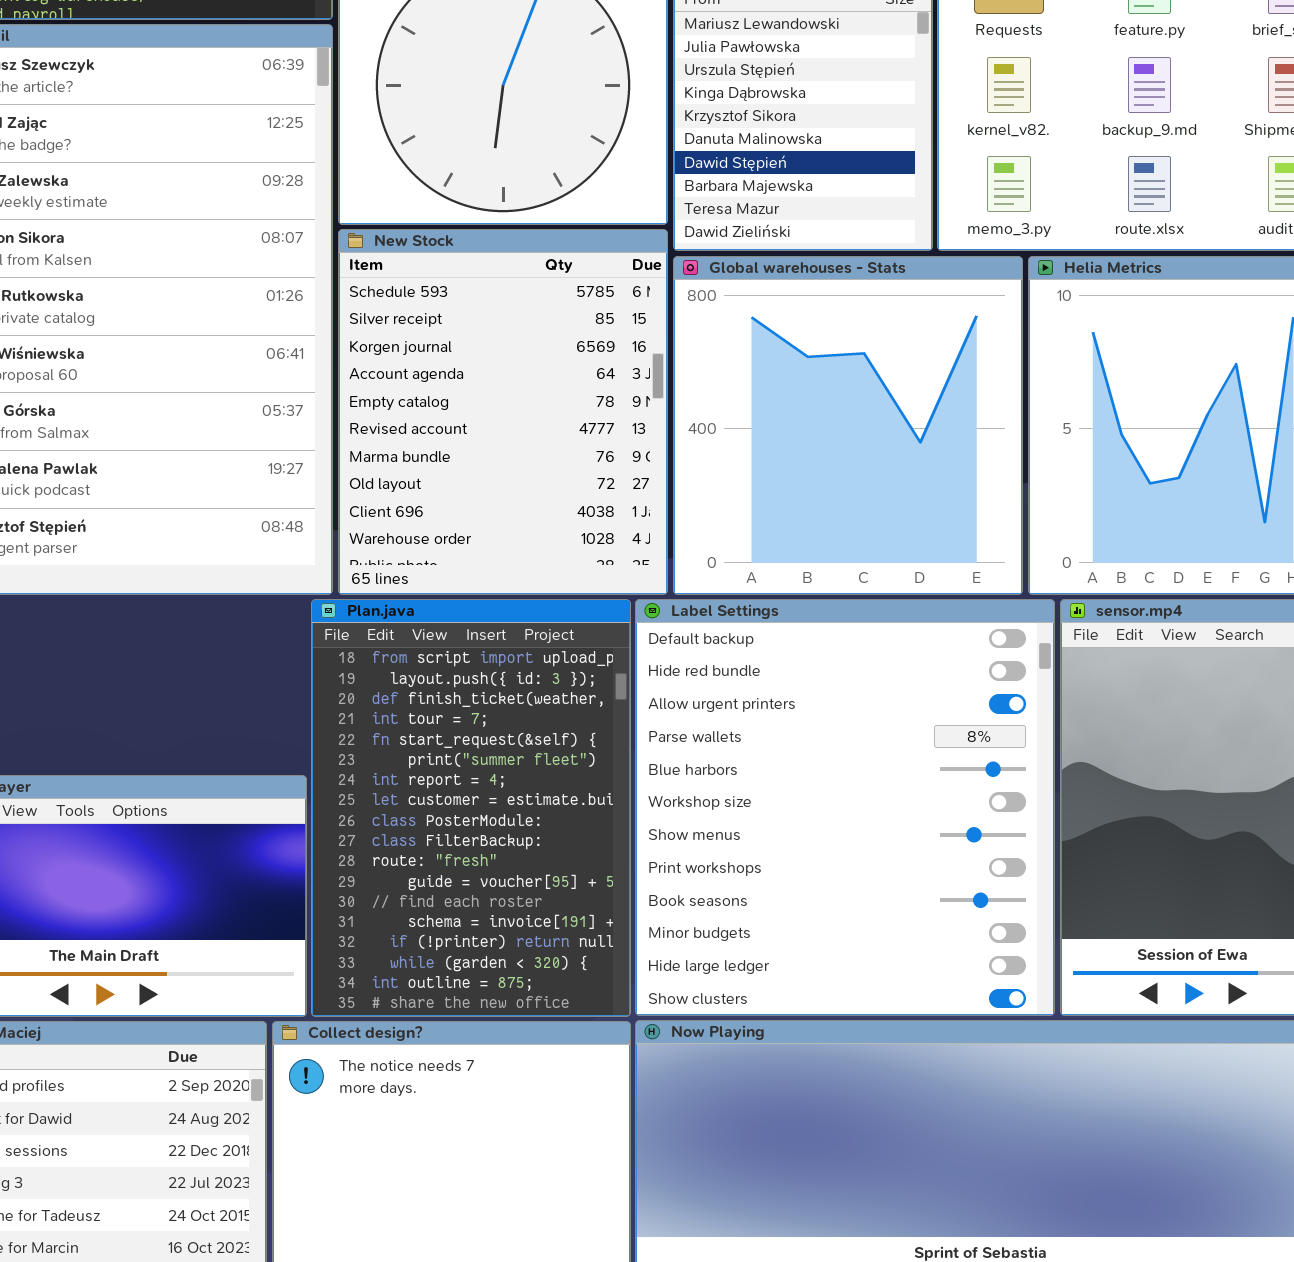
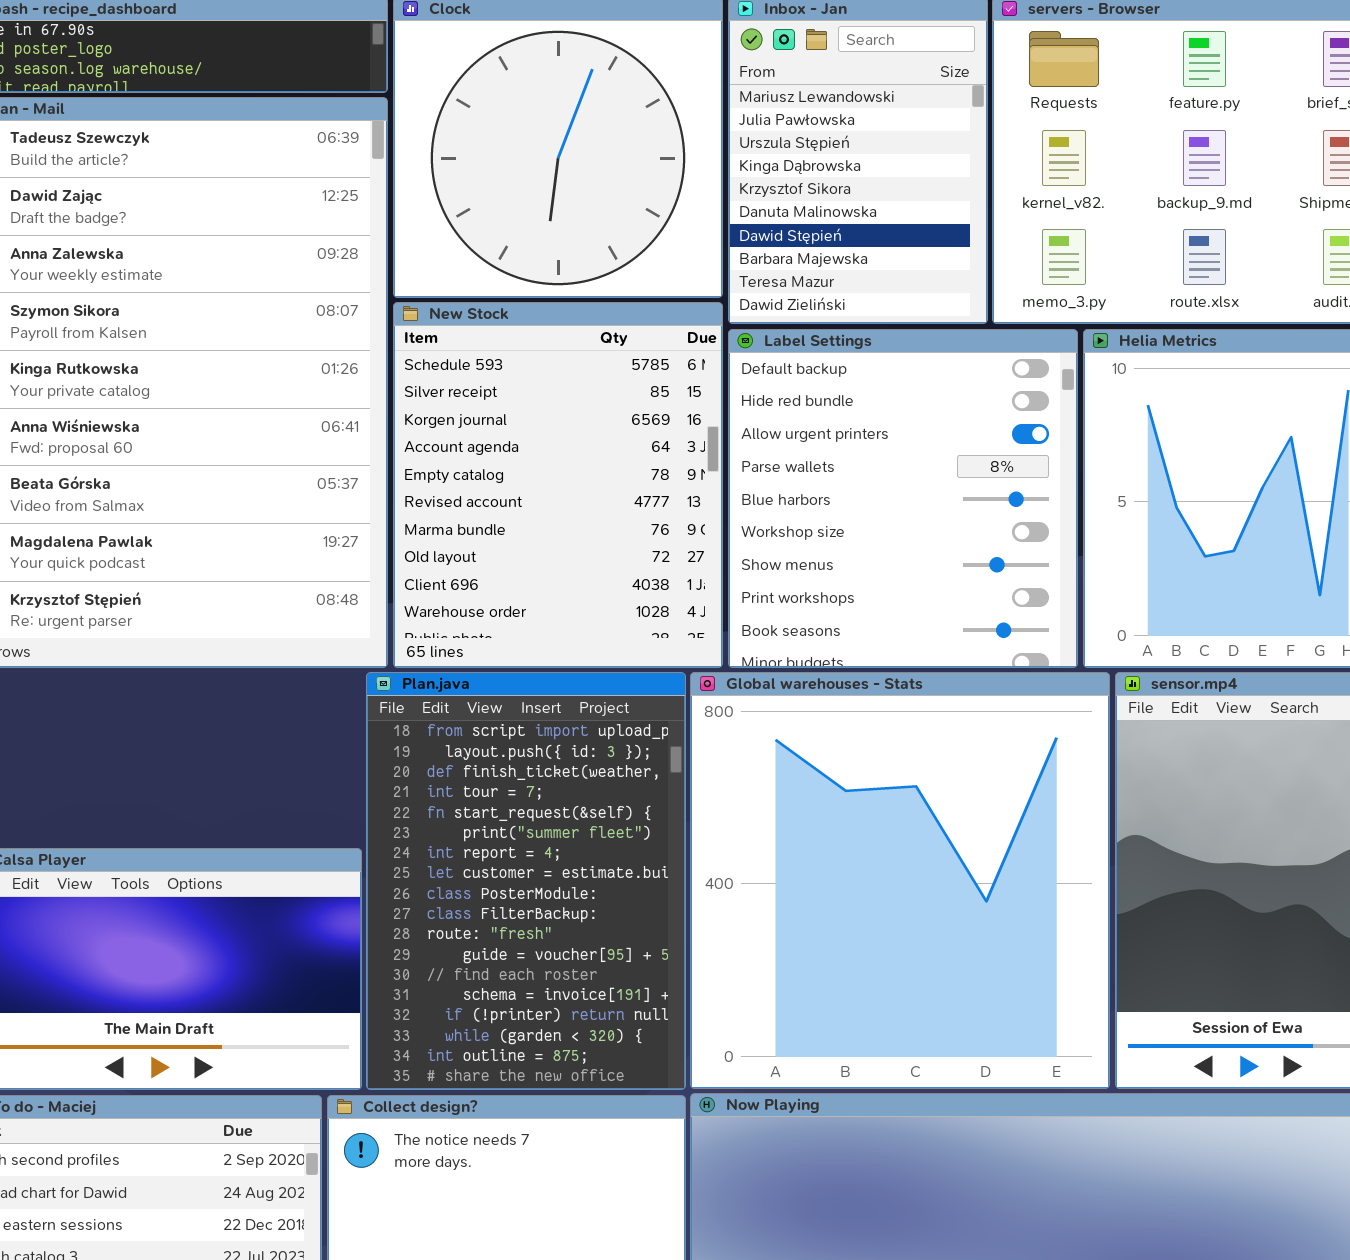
Global warehouses - Stats: [673,256,1023,595] -> [690,672,1110,1089], moved, resized
Label Settings: [635,599,1055,1016] -> [728,329,1078,668], moved, resized

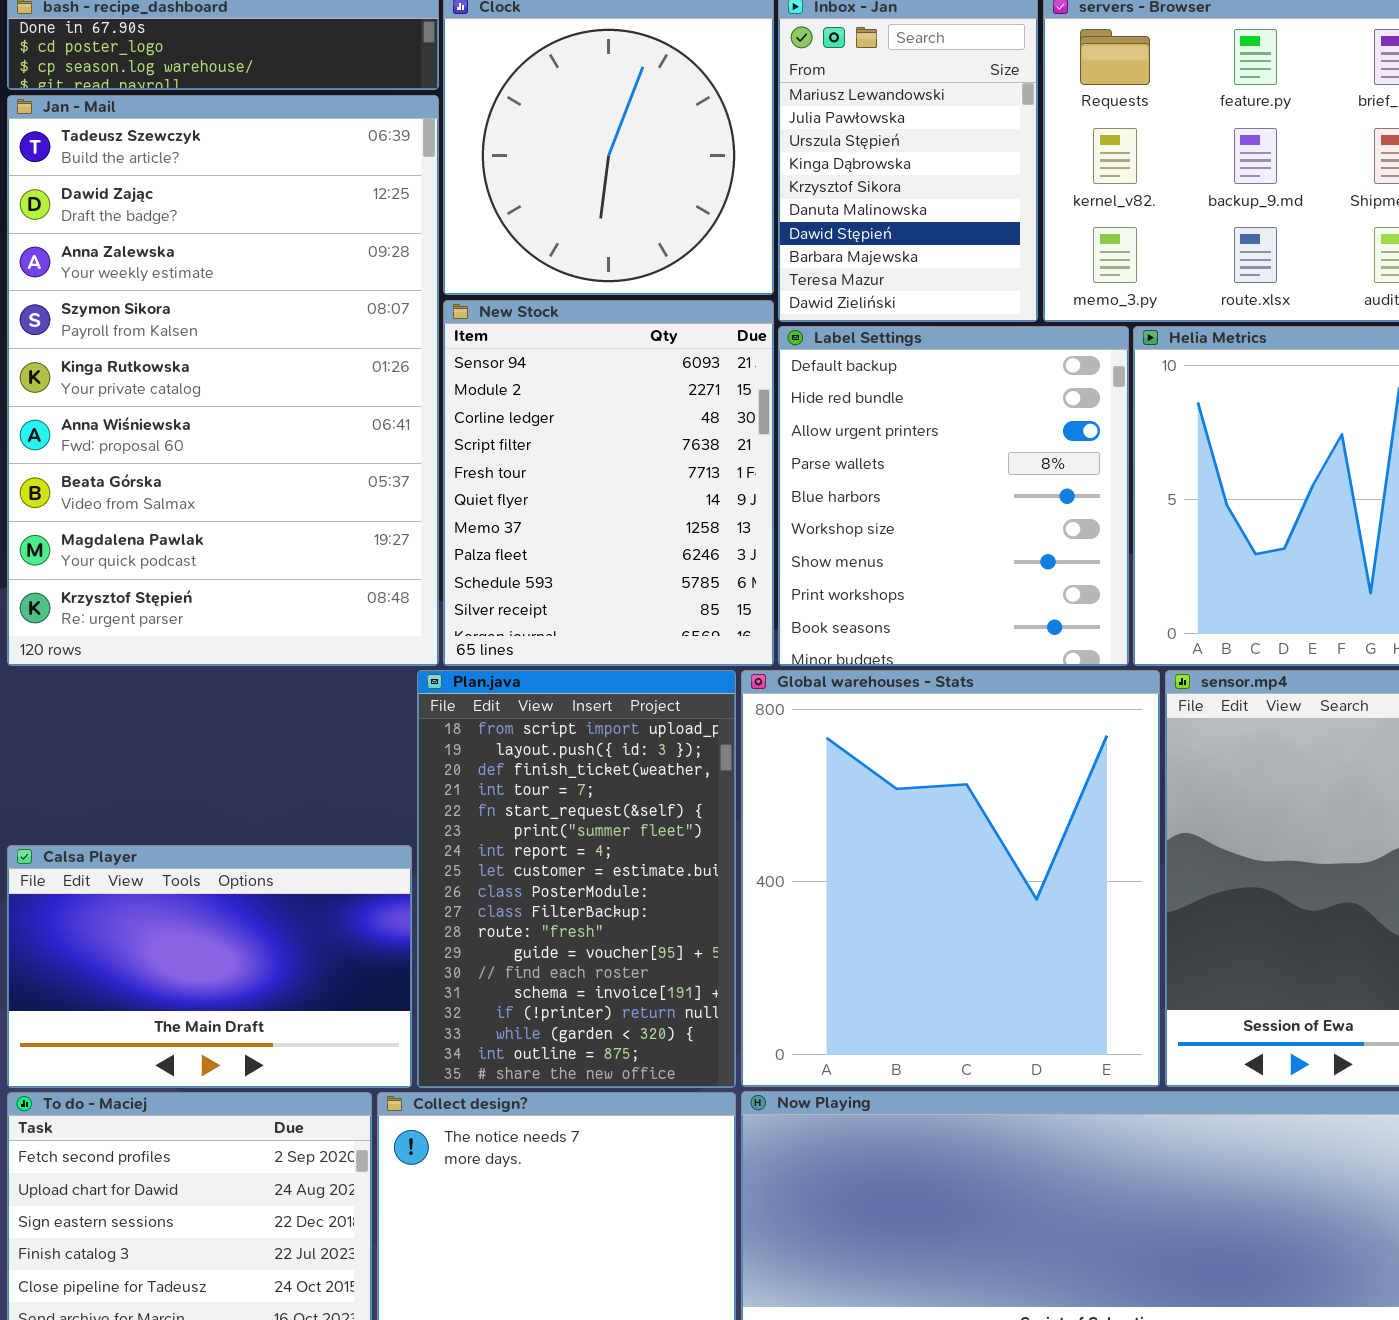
New Stock: [393,302,723,668] -> [443,300,774,666], scrolled up 8 rows

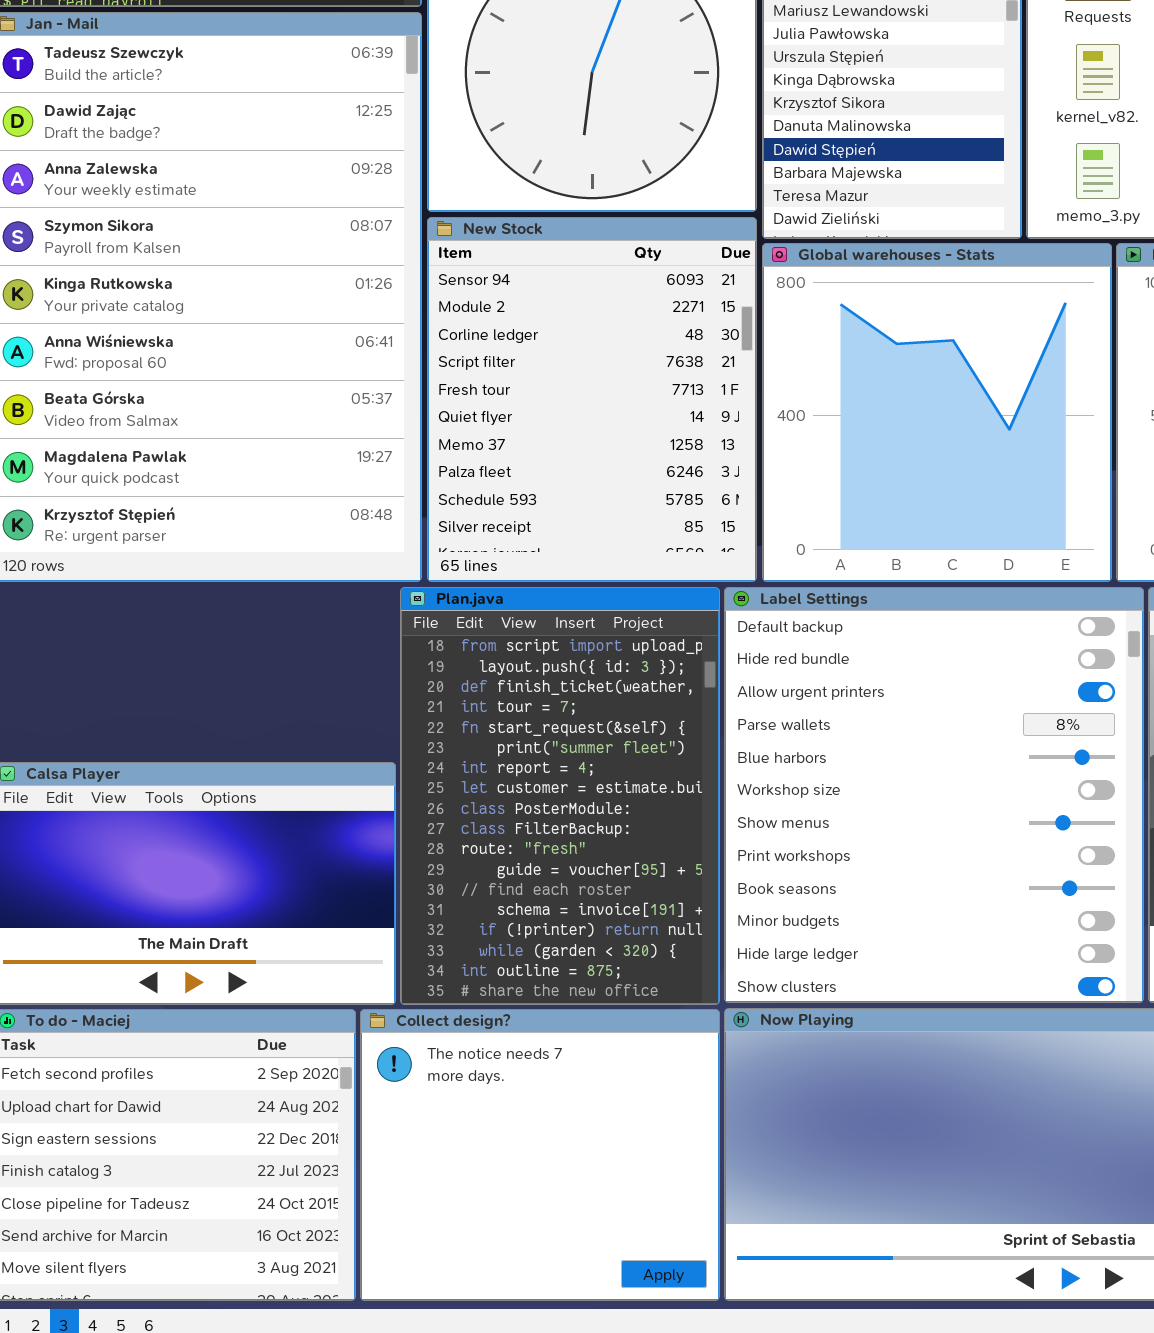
Label Settings: [778,326,1129,666] -> [724,587,1144,1003], moved, resized
Global warehouses - Stats: [741,670,1160,1087] -> [762,243,1112,582], moved, resized

